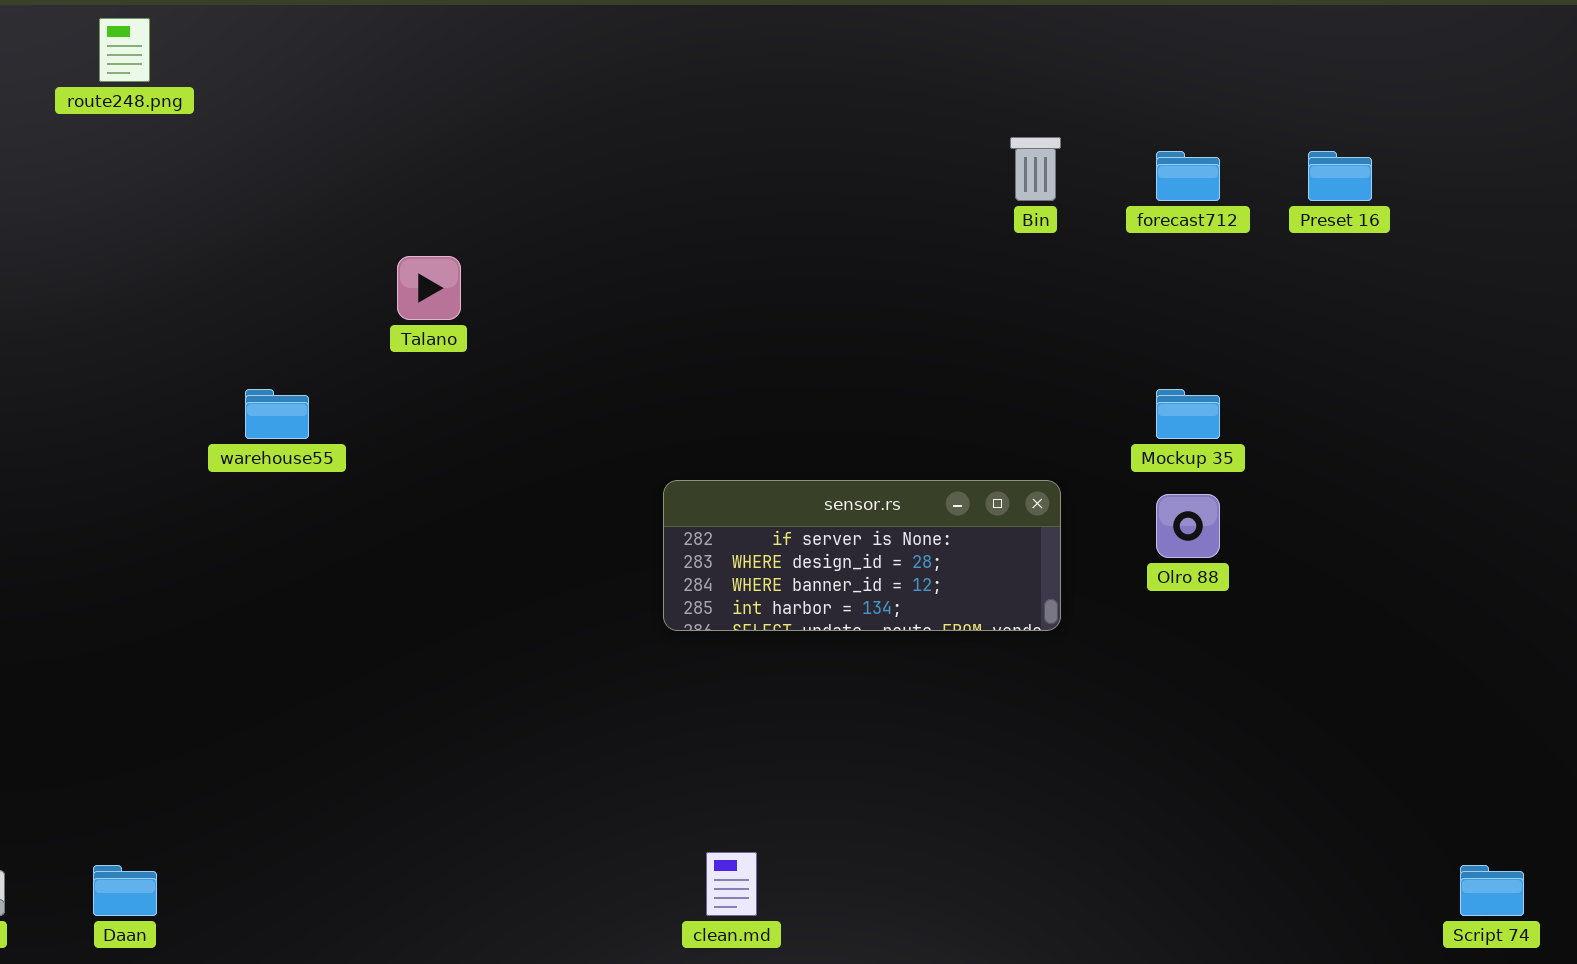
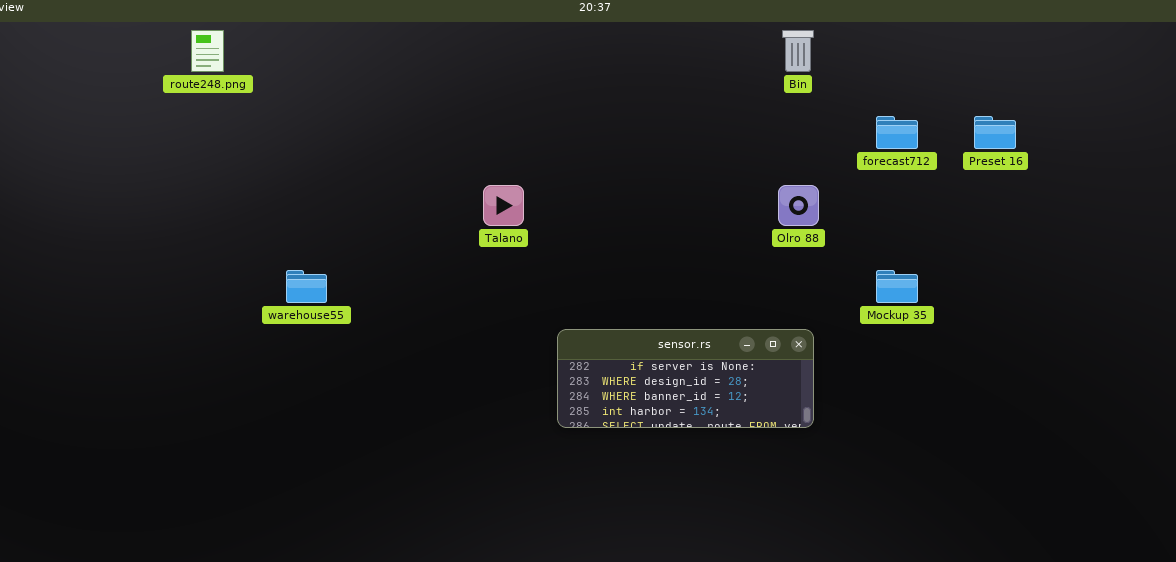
Bin: [1010,137,1061,201] -> [782,30,814,72], moved
Talano: [397,256,461,320] -> [483,185,524,226], moved
Olro 88: [1156,494,1220,558] -> [778,185,819,226], moved

